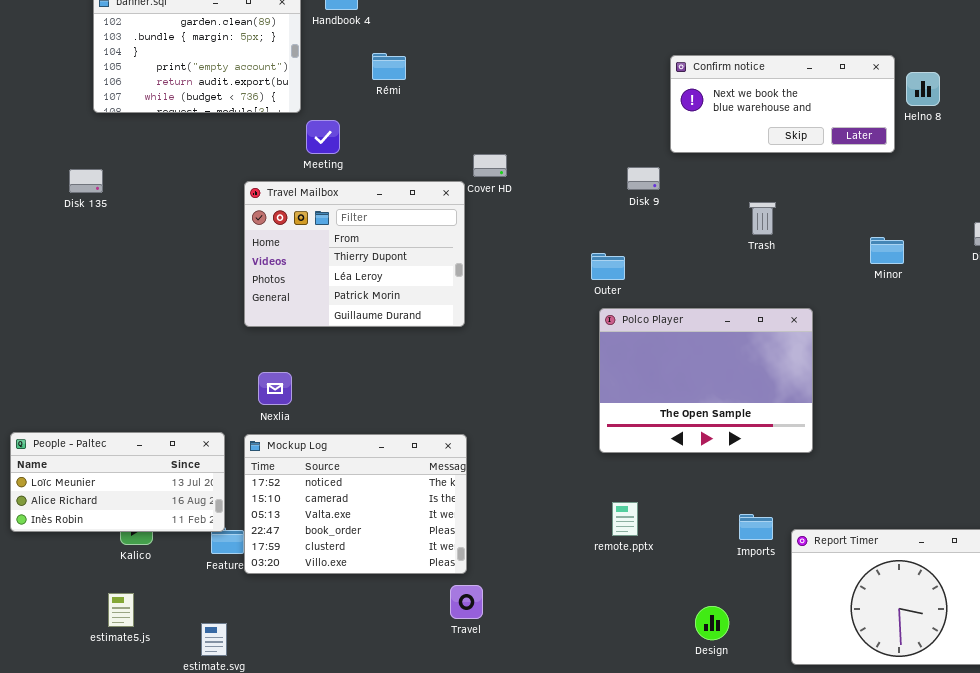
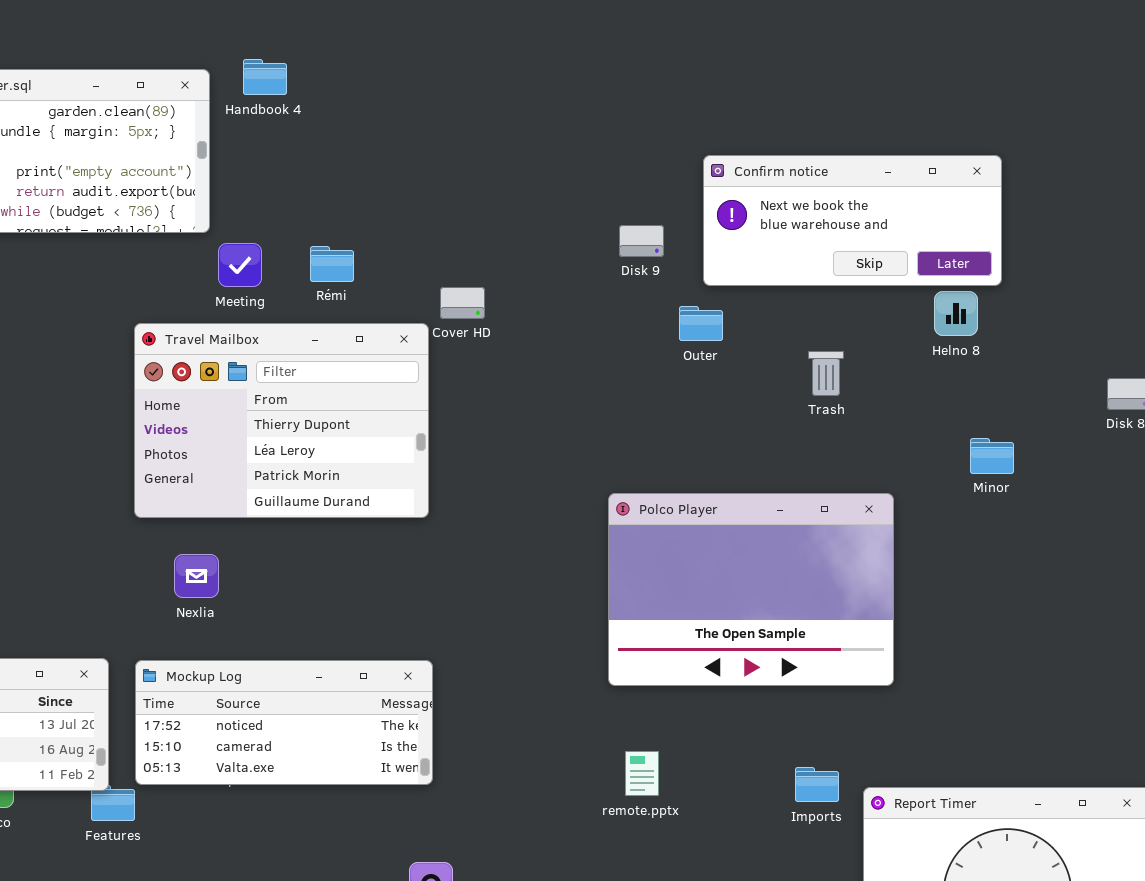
Rémi: [372,53,406,80] -> [310,246,354,282], moved
Helno 8: [906,72,940,106] -> [934,291,978,336], moved
Disk 9: [627,167,660,190] -> [619,225,664,257], moved
Minor: [870,237,904,264] -> [970,438,1014,474], moved
Outer: [591,253,625,280] -> [679,306,723,341], moved
Nexlia: [258,372,292,405] -> [174,554,219,598], moved
Mockup Log: [244,434,467,574] -> [135,660,433,785], resized

